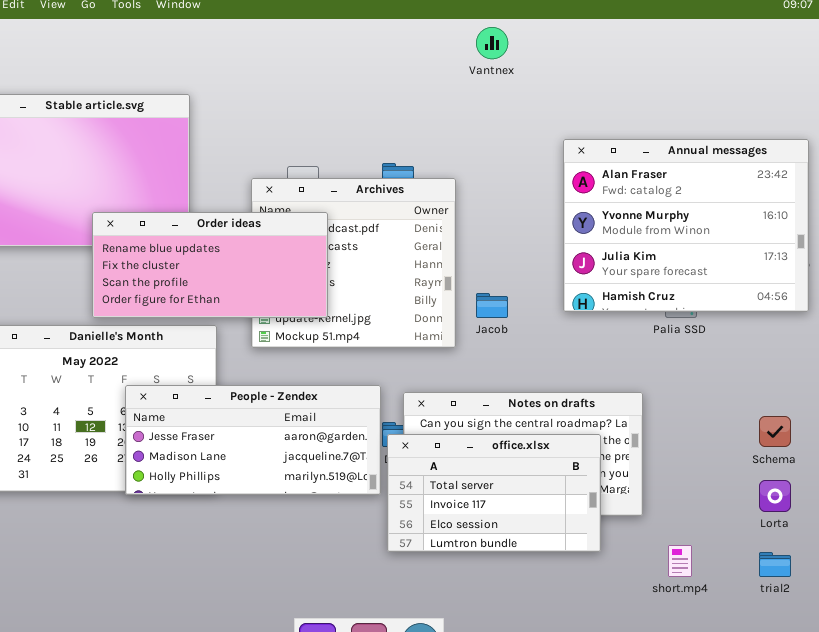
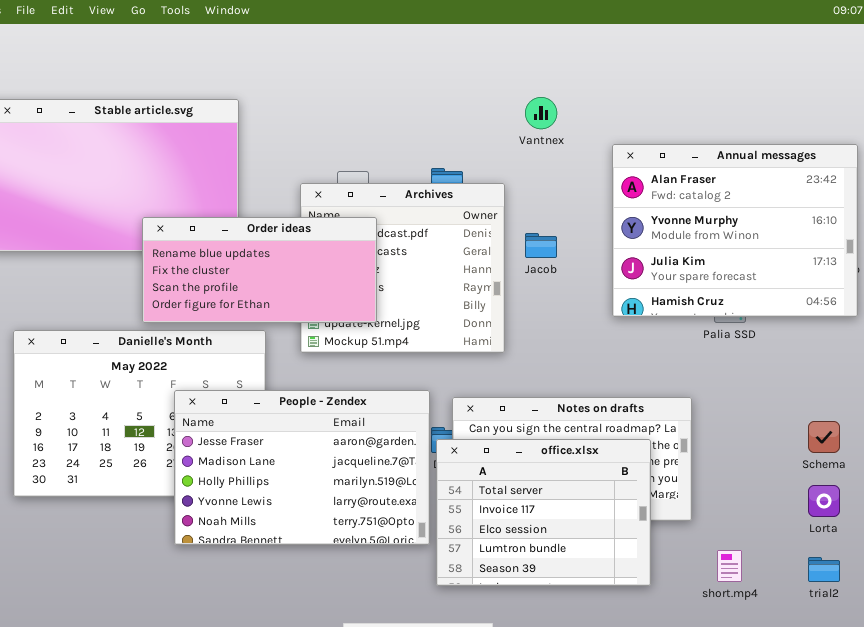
Vantnex: [476,27,508,59] -> [525,97,557,129], moved
Jacob: [476,293,508,318] -> [525,233,557,258], moved
People - Zendex: [125,385,381,495] -> [174,390,430,545], resized
office.xlsx: [387,434,601,552] -> [436,439,651,586], resized

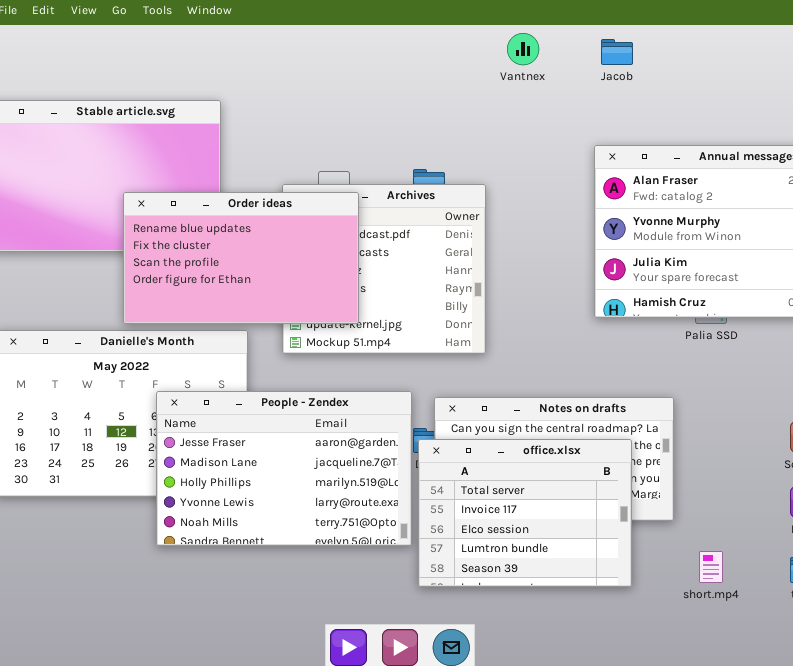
Vantnex: [525,97,557,129] -> [507,33,539,65], moved
Order ideas: [142,217,377,323] -> [123,192,359,324], resized
Jacob: [525,233,557,258] -> [601,39,633,65], moved

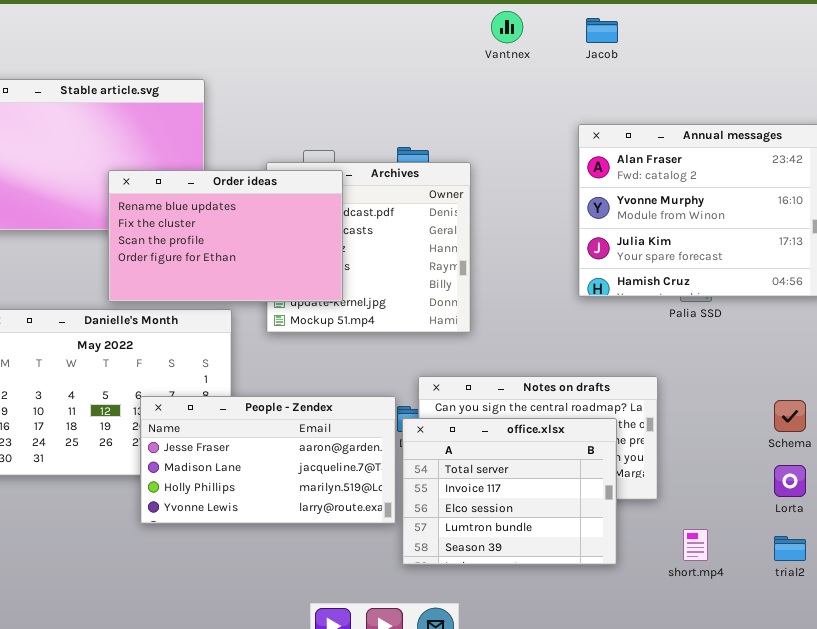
People - Zendex: [156,391,412,546] -> [140,396,396,524], resized

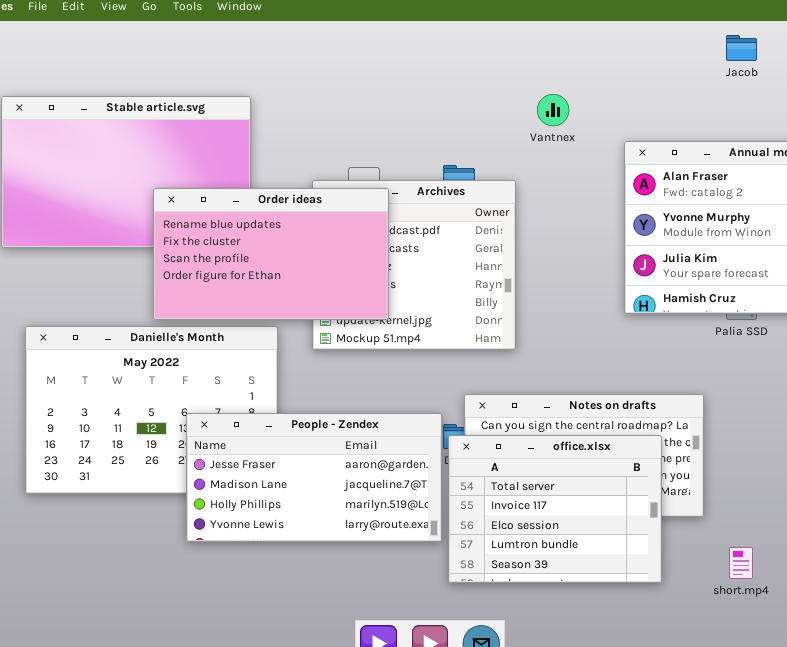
Vantnex: [491,11,523,43] -> [537,94,569,126], moved
Jacob: [586,18,618,43] -> [726,35,757,61], moved

